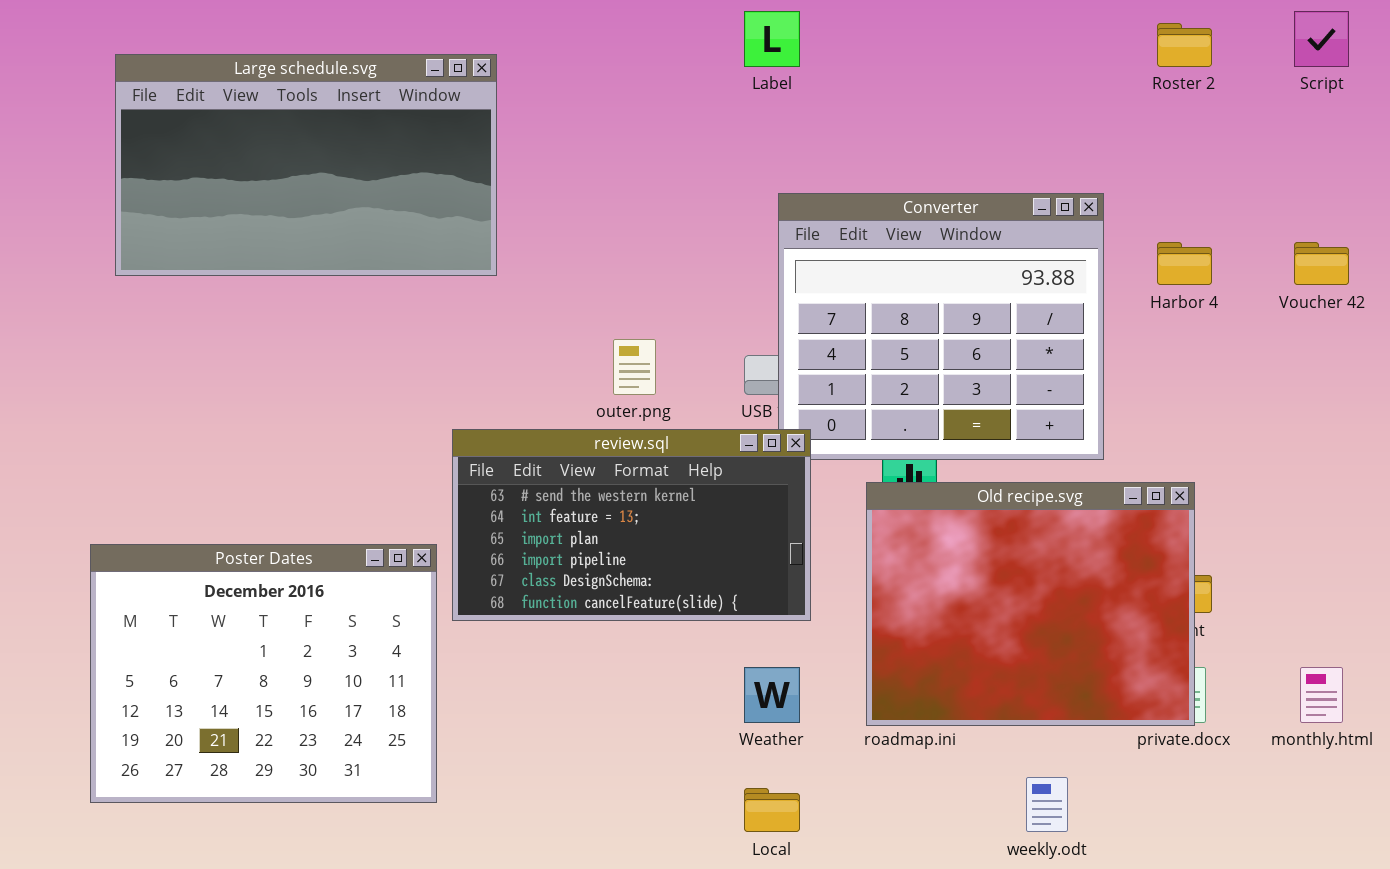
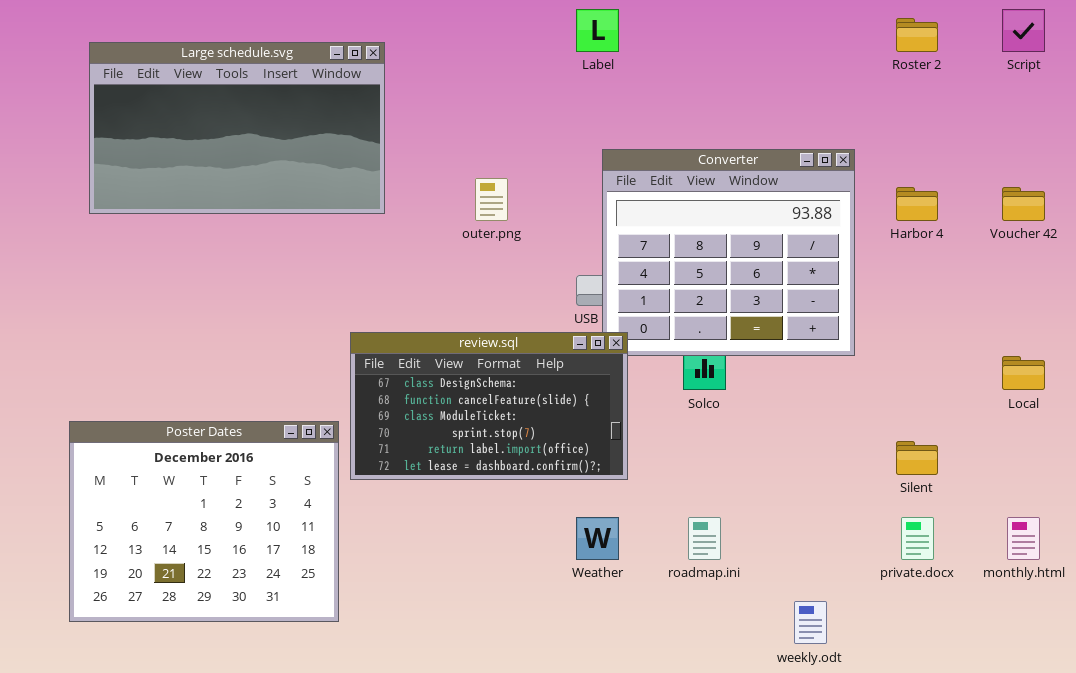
outer.png: [613,339,656,395] -> [475,178,508,221], moved
review.sql: [452,429,811,621] -> [350,332,628,480], scrolled down 4 rows
Old recipe.svg: [866,482,1195,726] -> none, closed
Local: [744,788,800,832] -> [1002,356,1045,390], moved

